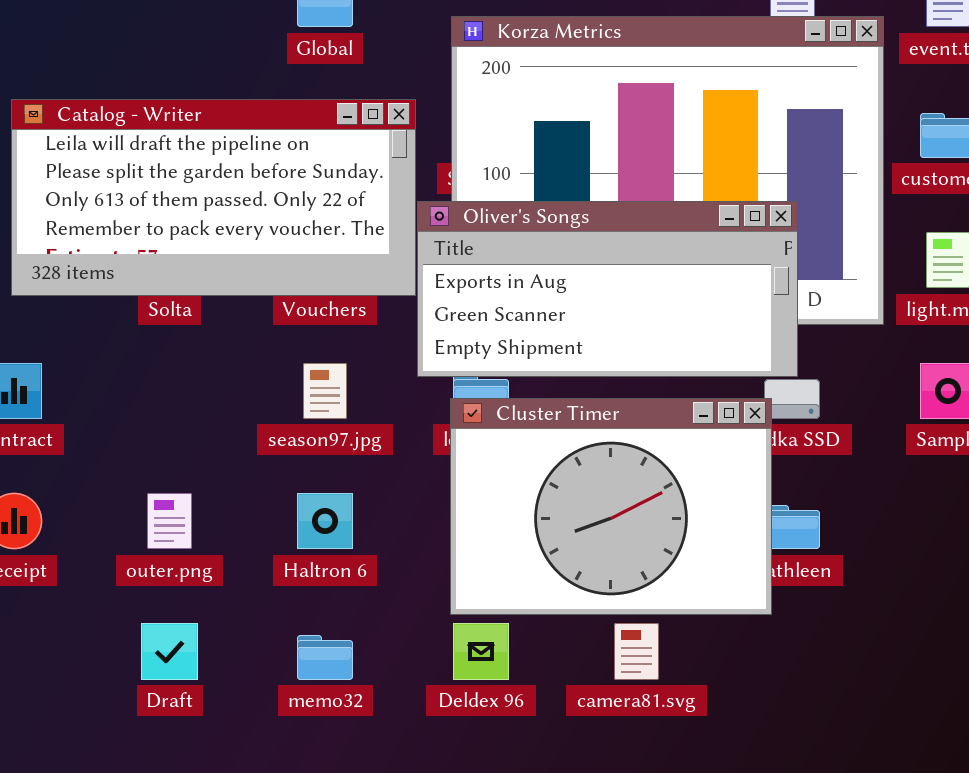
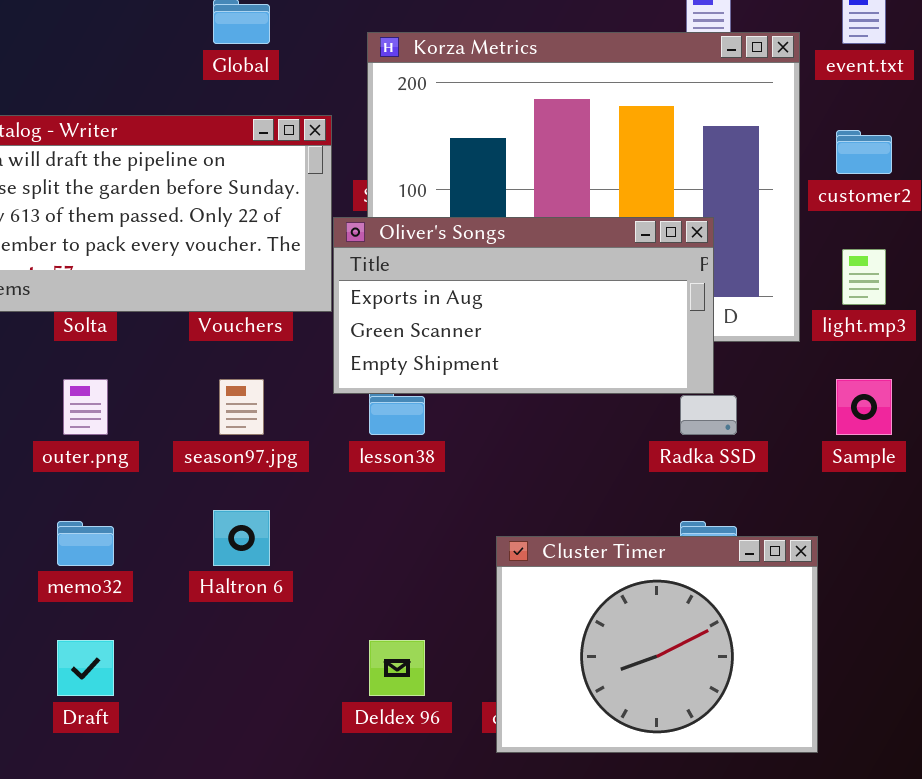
Cluster Timer: [450,398,772,615] -> [496,536,818,753], moved
outer.png: [147,493,192,549] -> [63,379,108,435], moved
memo32: [297,635,353,680] -> [57,521,114,566], moved

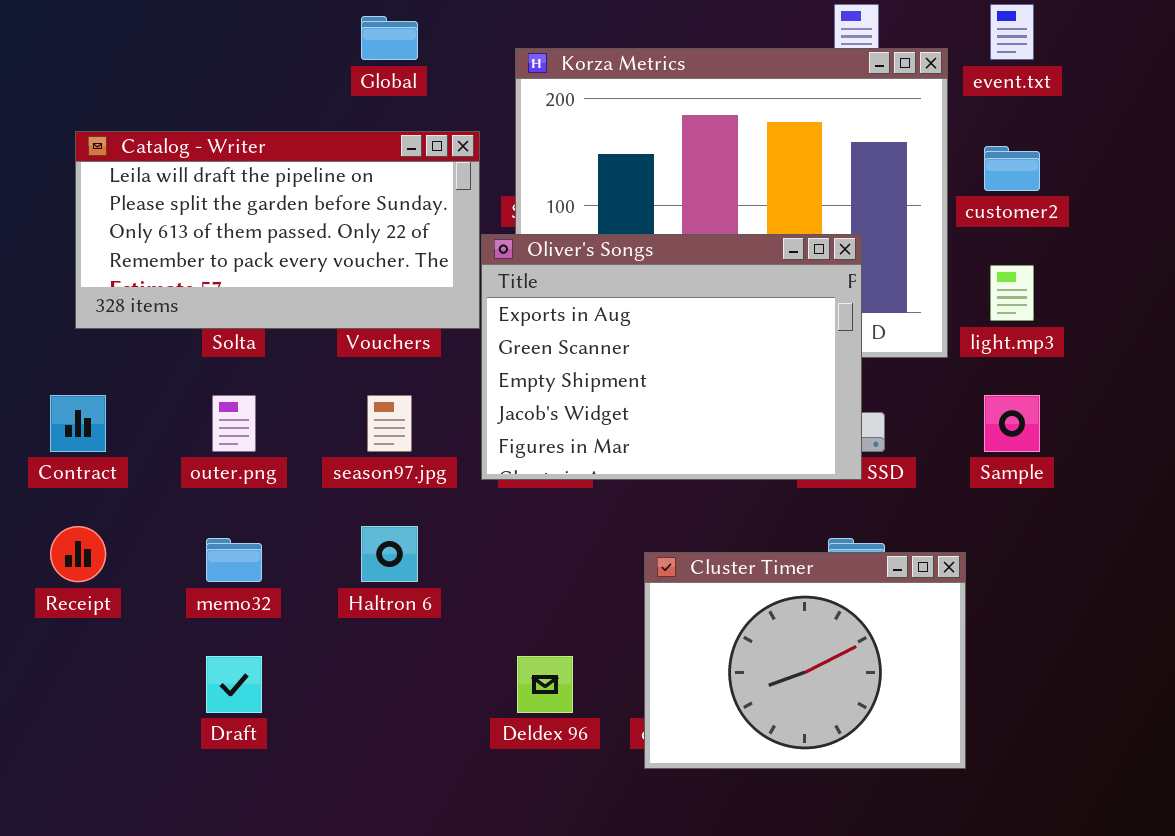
Oliver's Songs: [333,217,714,394] -> [481,234,862,480], resized

